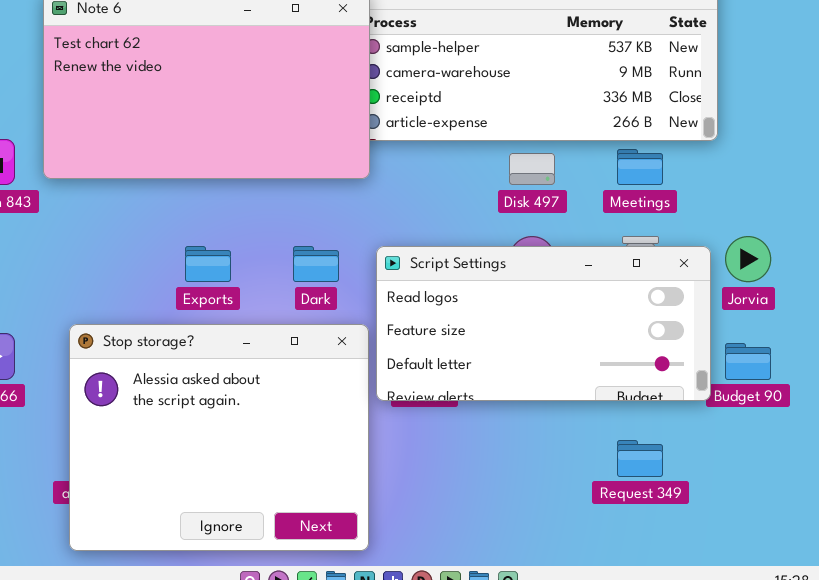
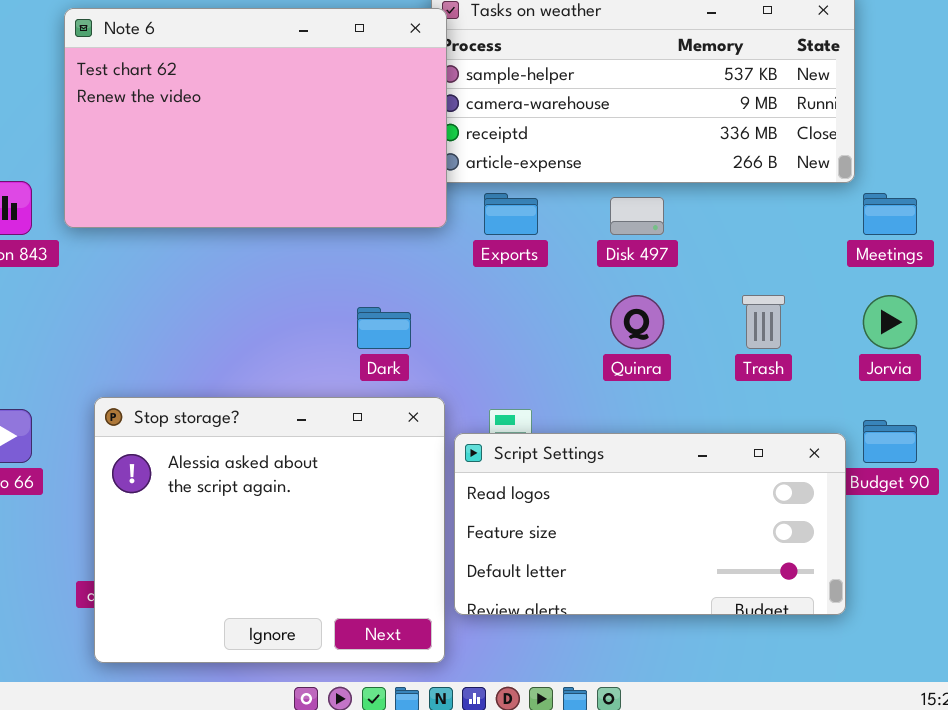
Meetings: [617,149,663,185] -> [863,193,917,235], moved
Exports: [185,246,231,282] -> [484,193,538,235], moved
Script Settings: [376,246,711,401] -> [454,433,846,615], moved

